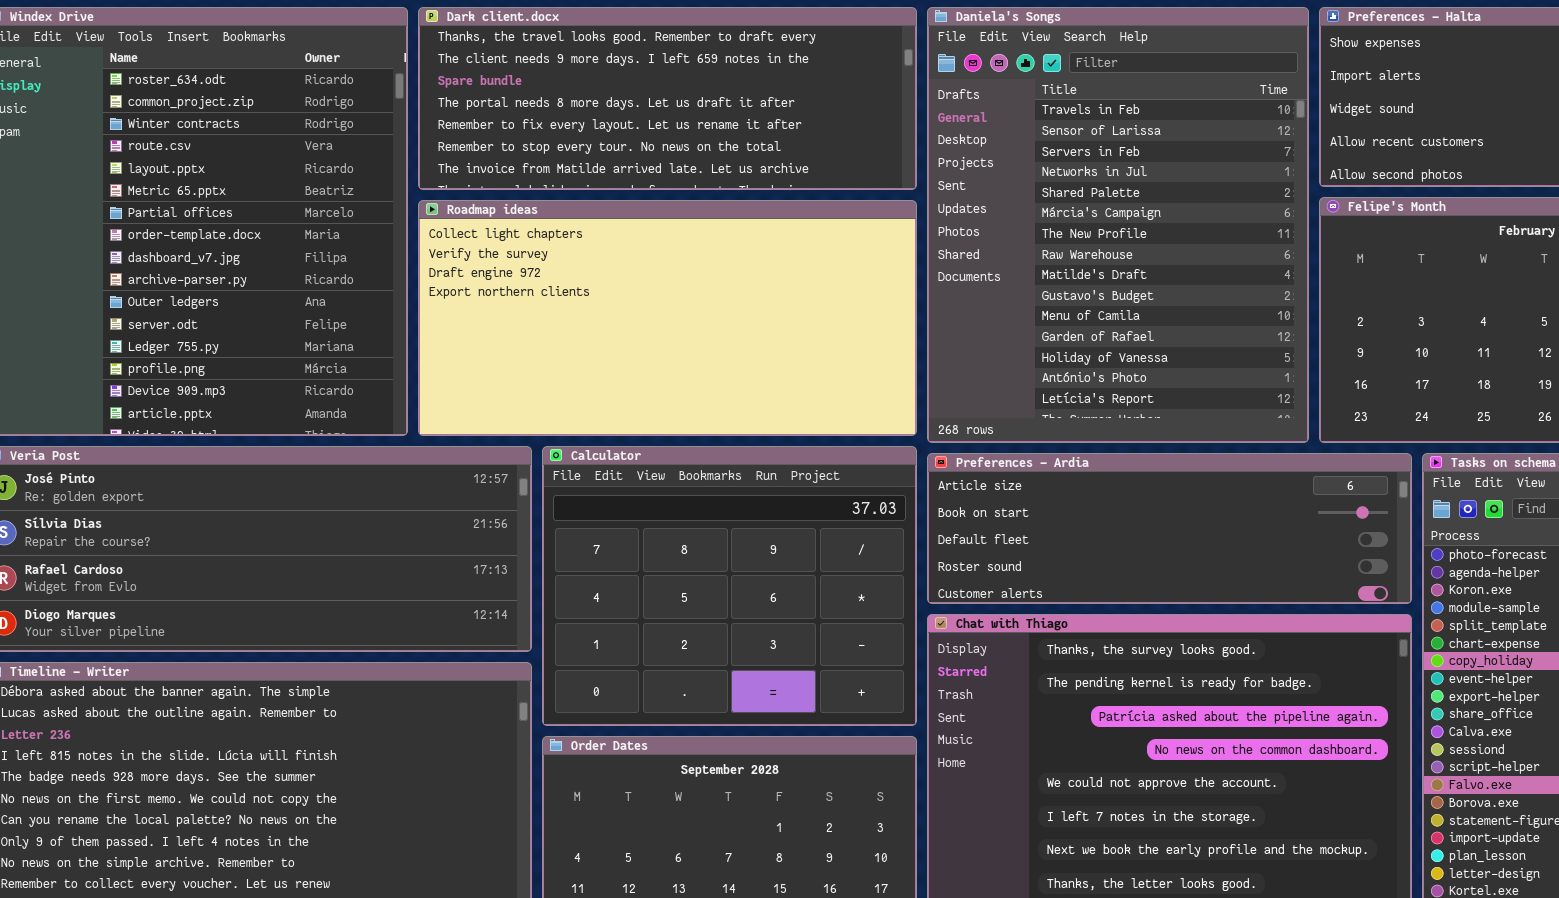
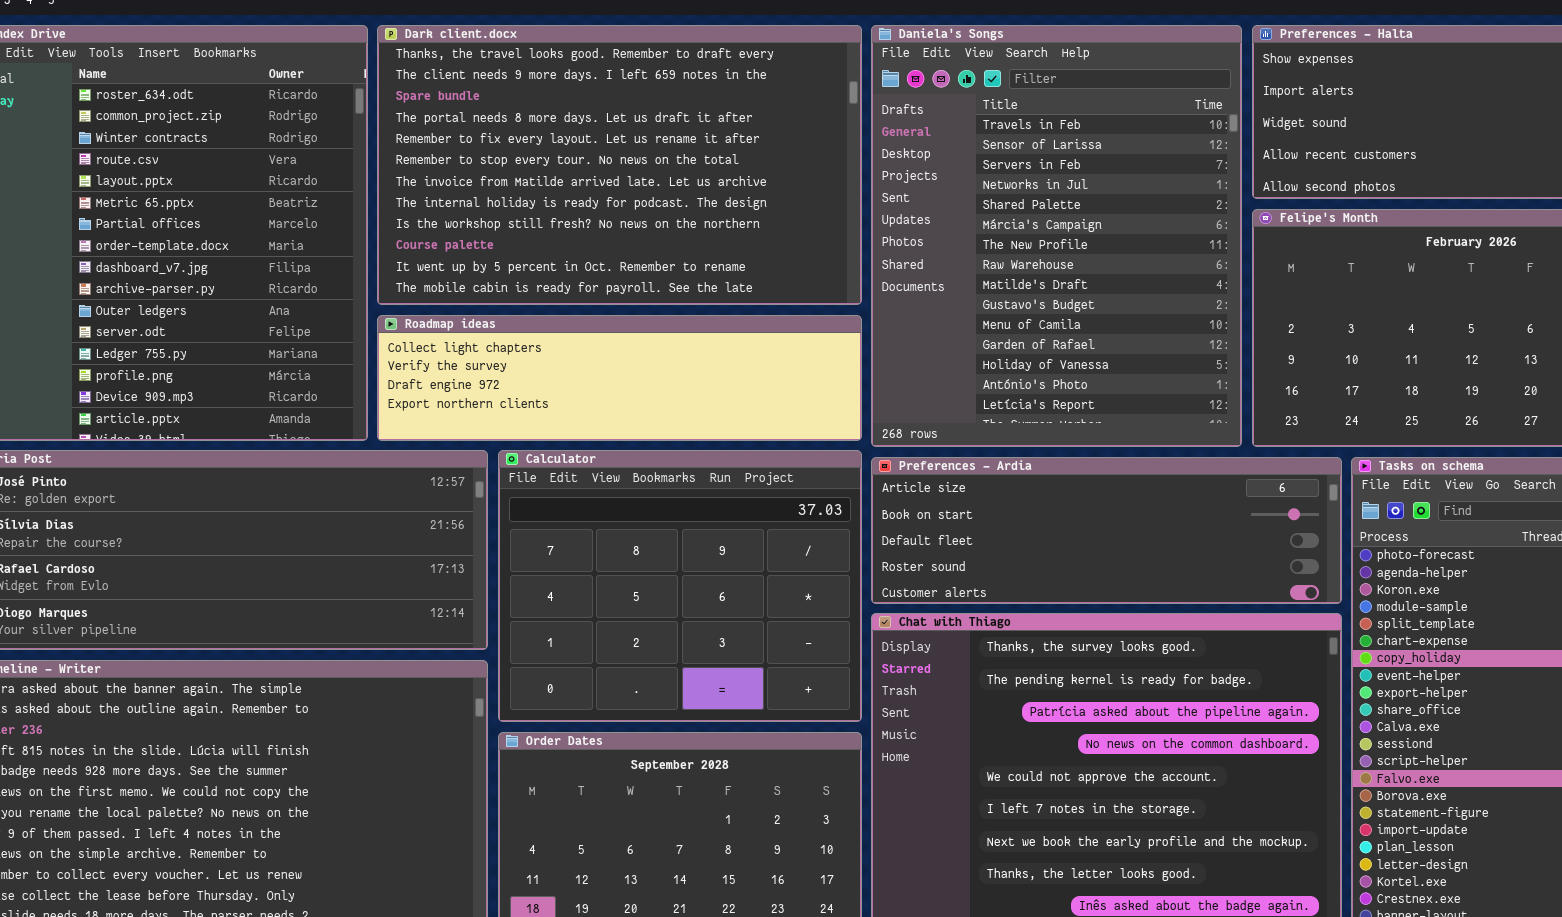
Dark client.docx: [418,7,917,190] -> [377,25,862,305], resized
Roadmap ideas: [418,200,917,436] -> [377,315,862,441], resized

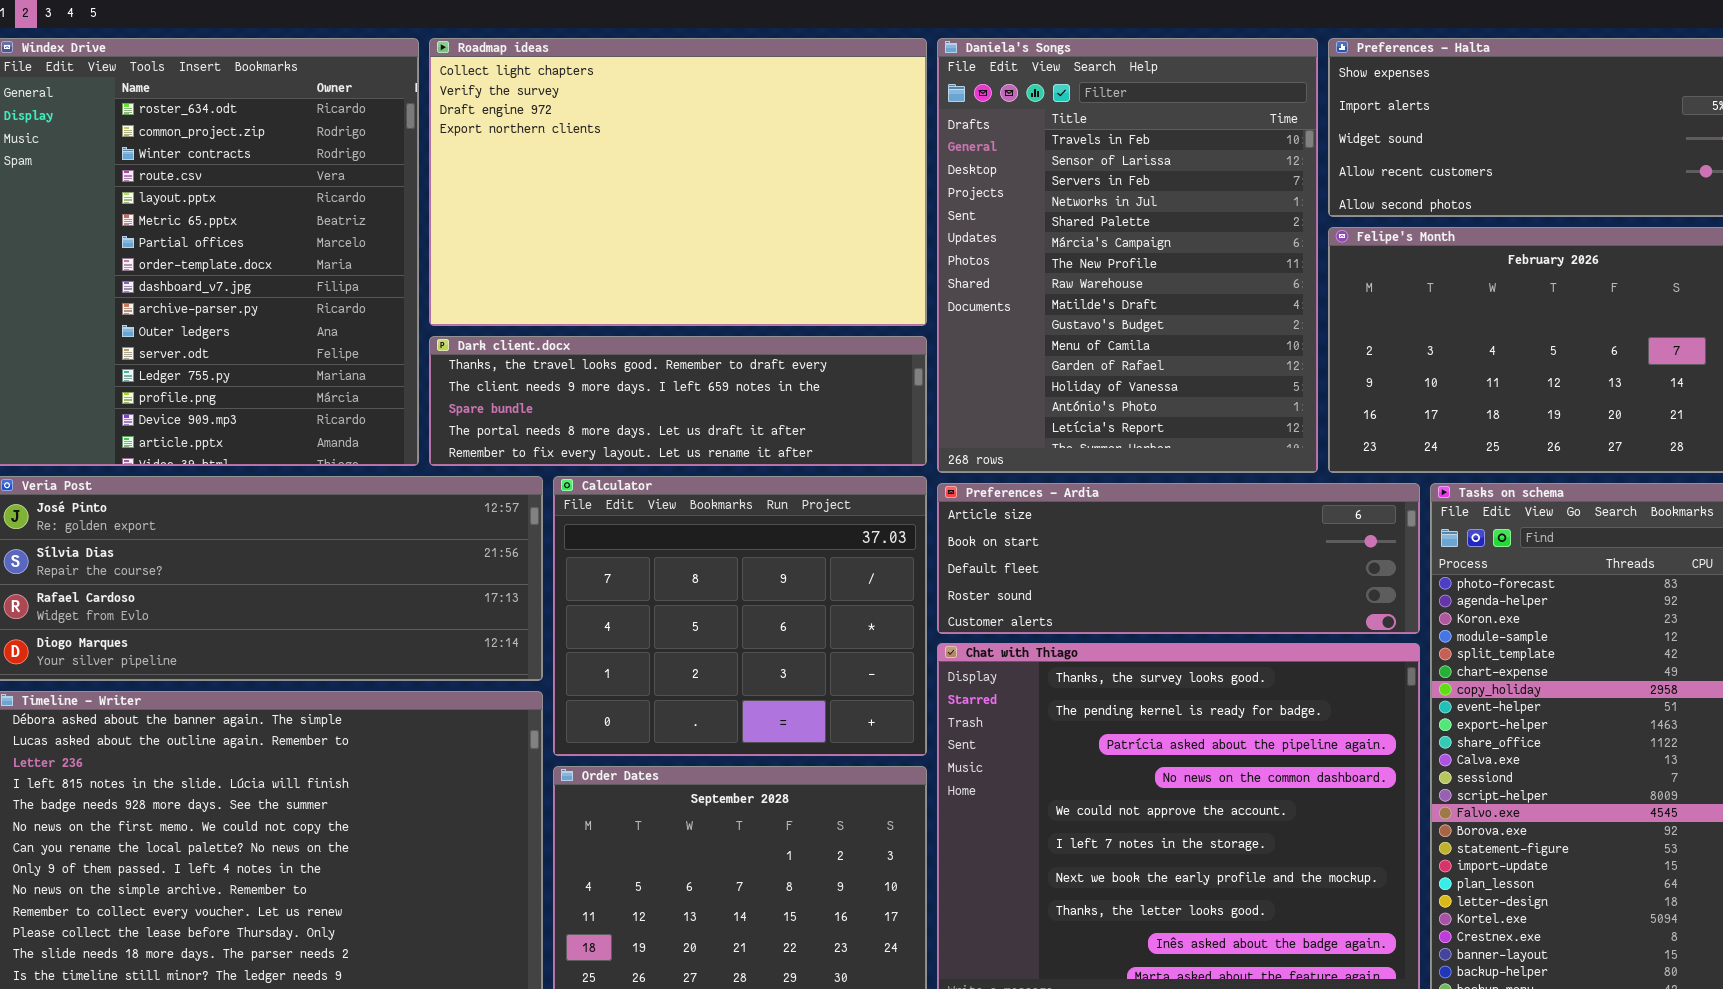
Dark client.docx: [377,25,862,305] -> [429,336,927,466], moved, resized
Roadmap ideas: [377,315,862,441] -> [429,38,927,326], moved, resized

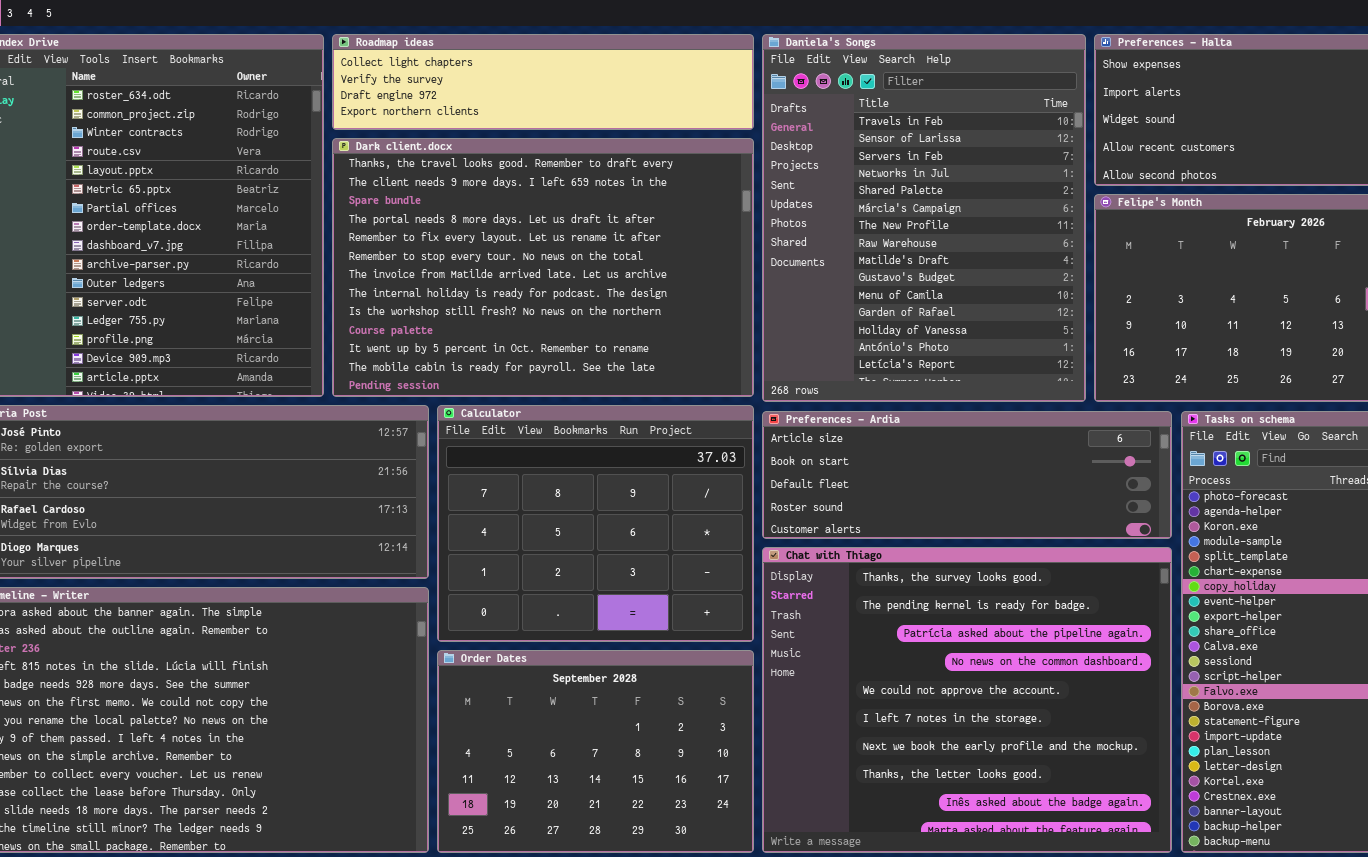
Roadmap ideas: [429,38,927,326] -> [332,34,754,130], resized
Dark client.docx: [429,336,927,466] -> [332,138,754,397], resized

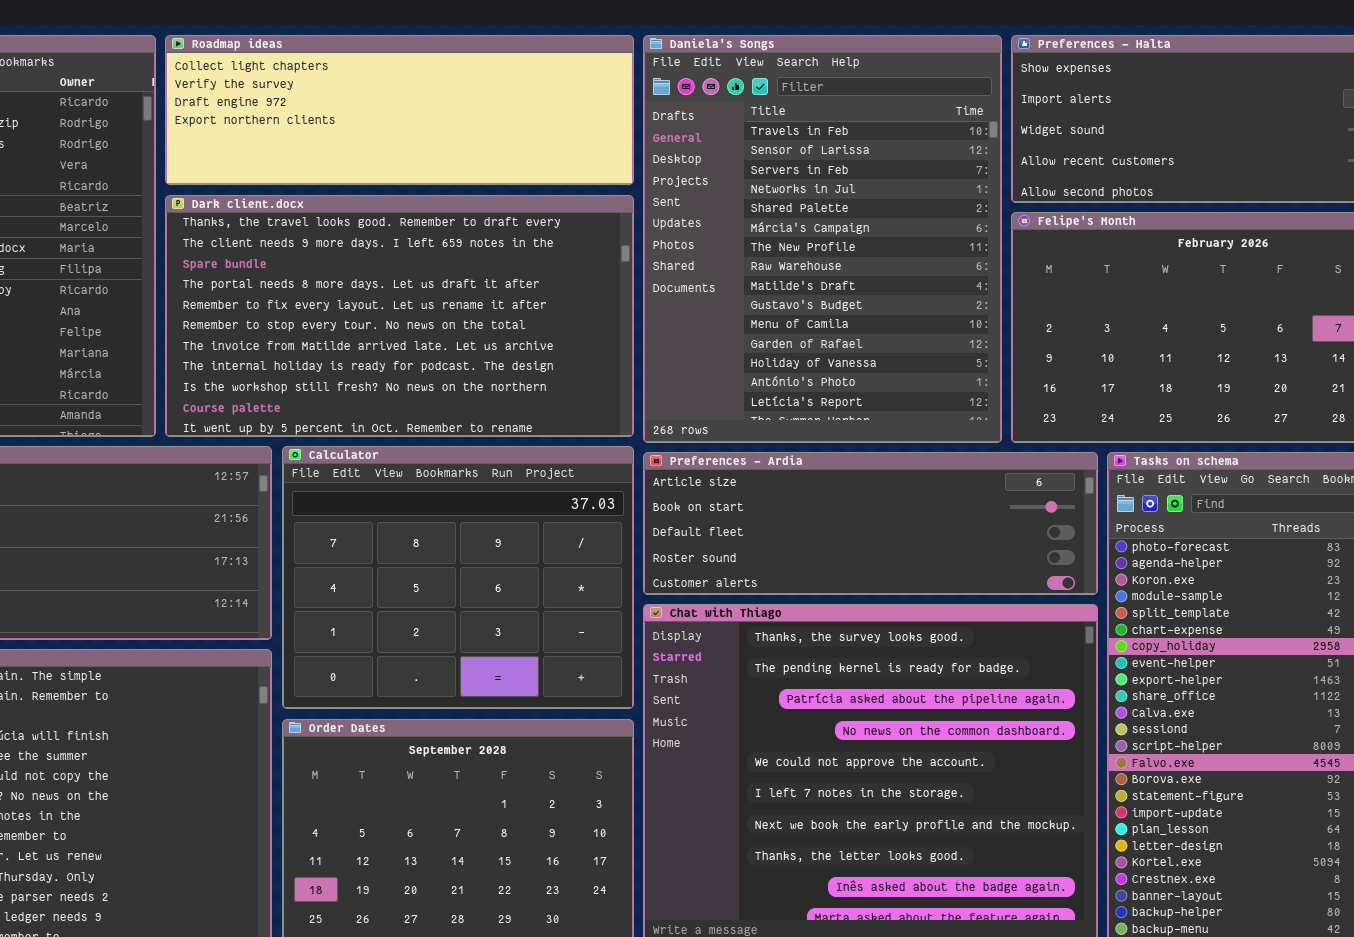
Roadmap ideas: [332,34,754,130] -> [165,35,634,185], resized
Dark client.docx: [332,138,754,397] -> [165,195,634,437], resized

